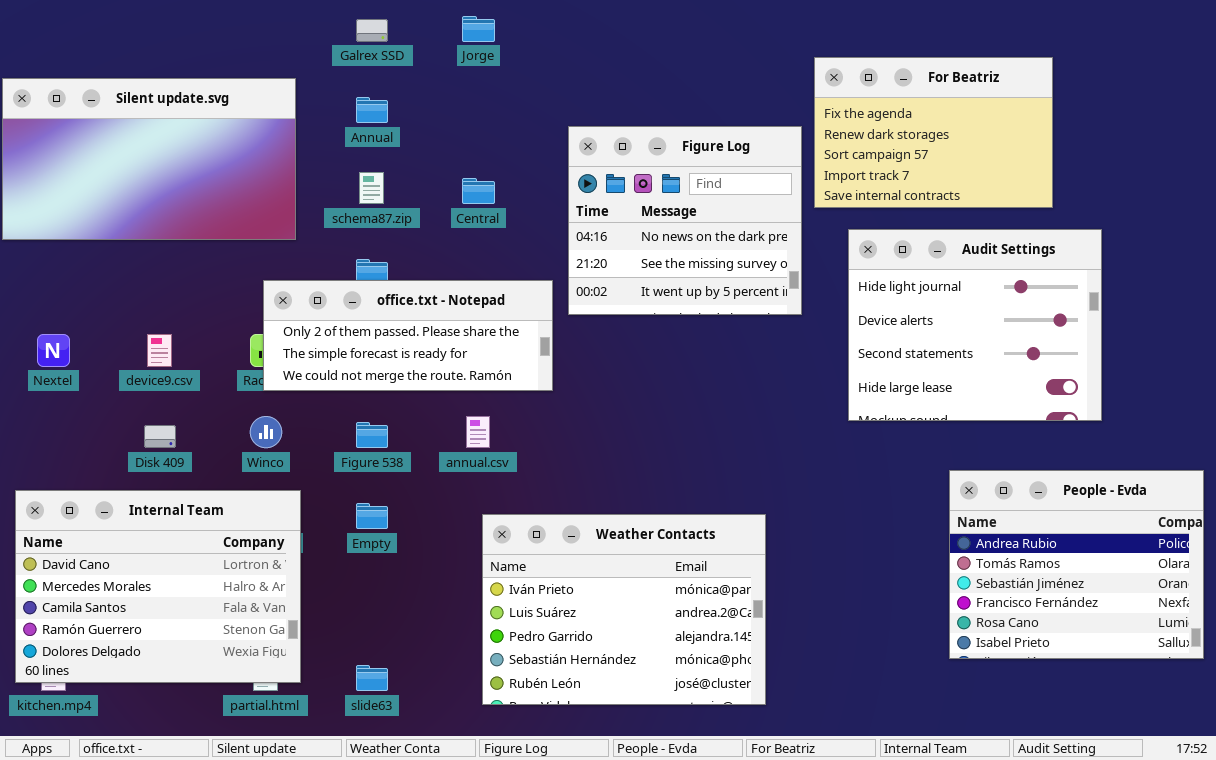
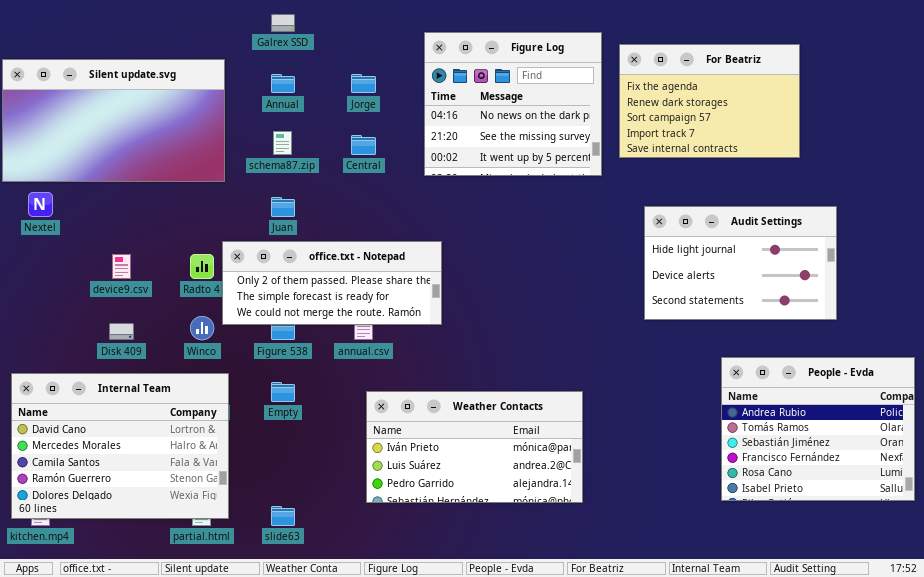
Jorge: [462,16,495,42] -> [351,74,376,93], moved
Figure Log: [568,126,802,315] -> [424,32,602,176], moved
Audit Settings: [848,229,1102,421] -> [644,206,837,320], resized
office.txt - Notepad: [263,280,553,391] -> [222,241,442,325], moved
Nextel: [37,334,70,367] -> [28,192,53,217], moved
Weather Contacts: [482,514,766,705] -> [366,391,583,503], resized

